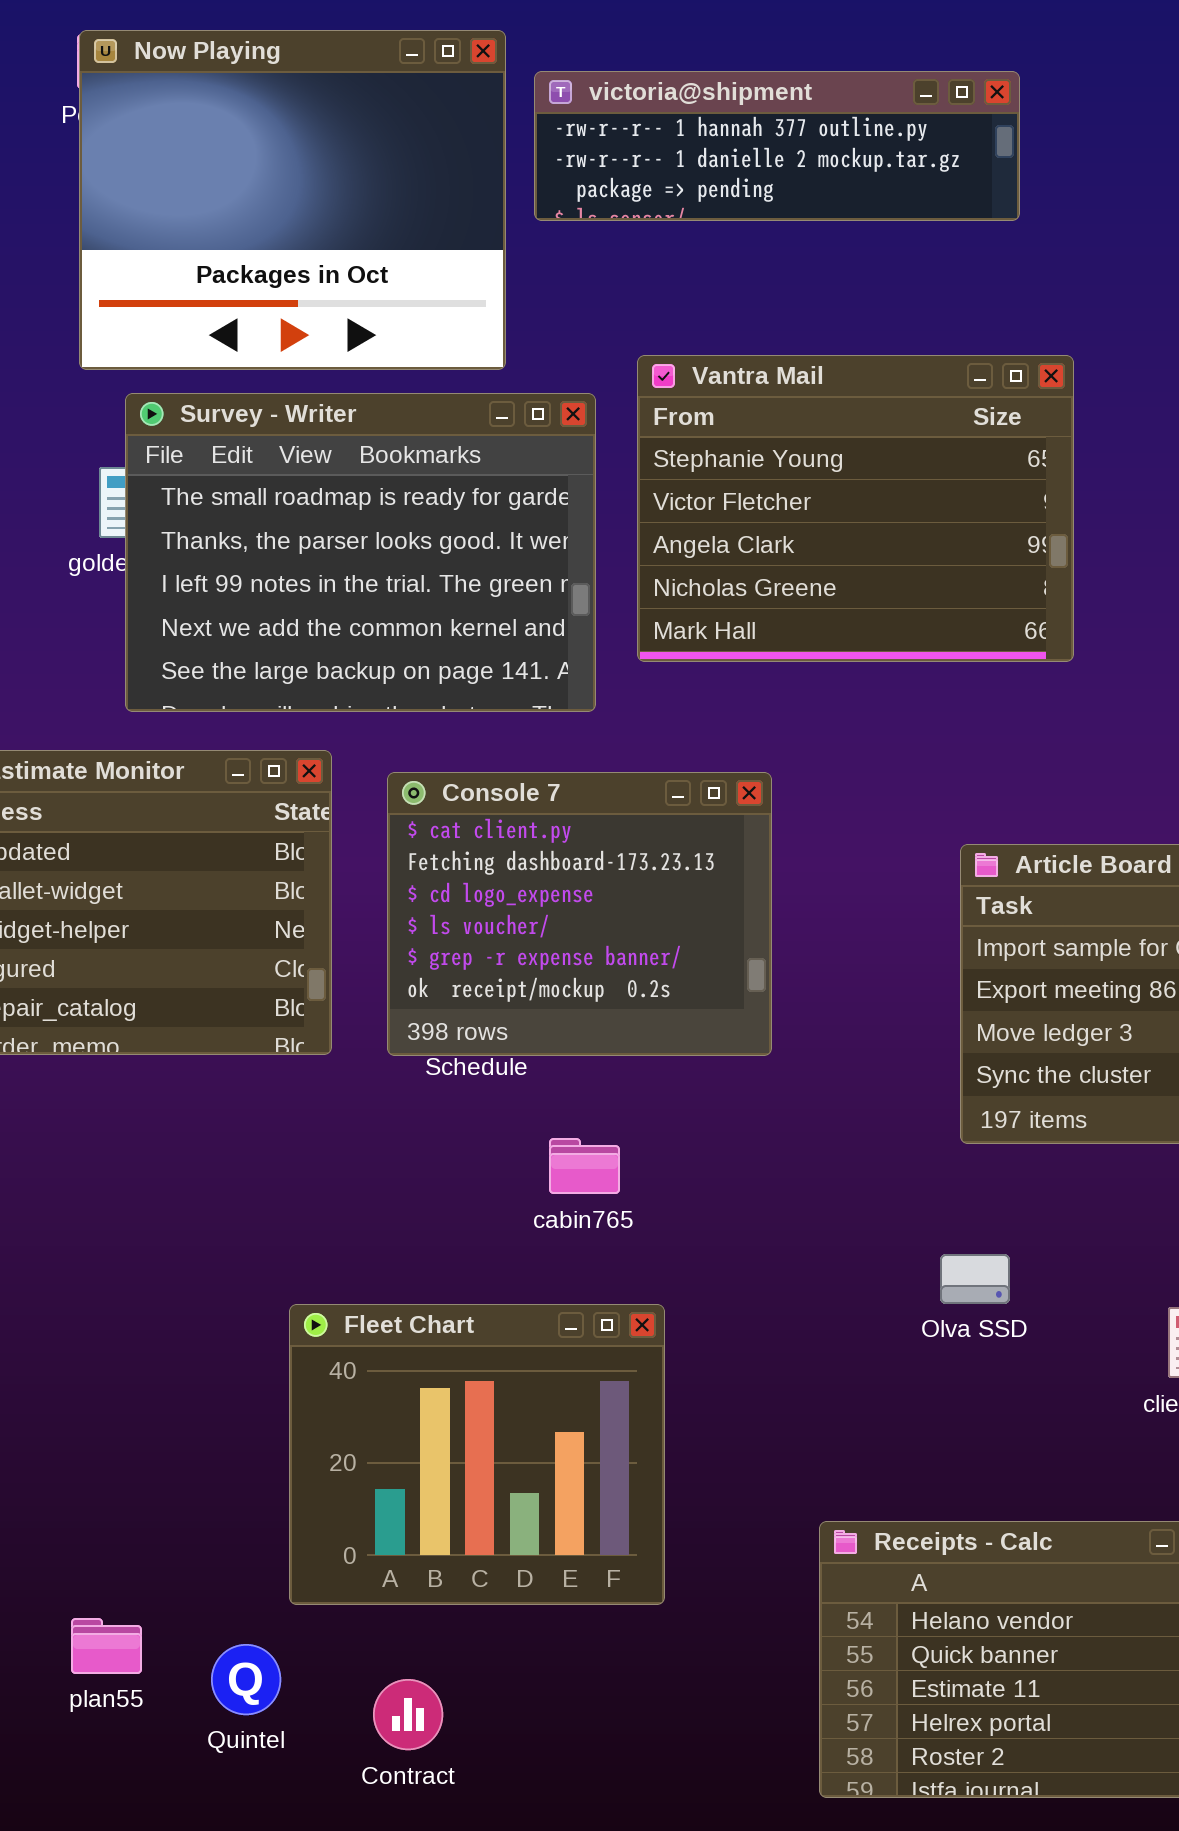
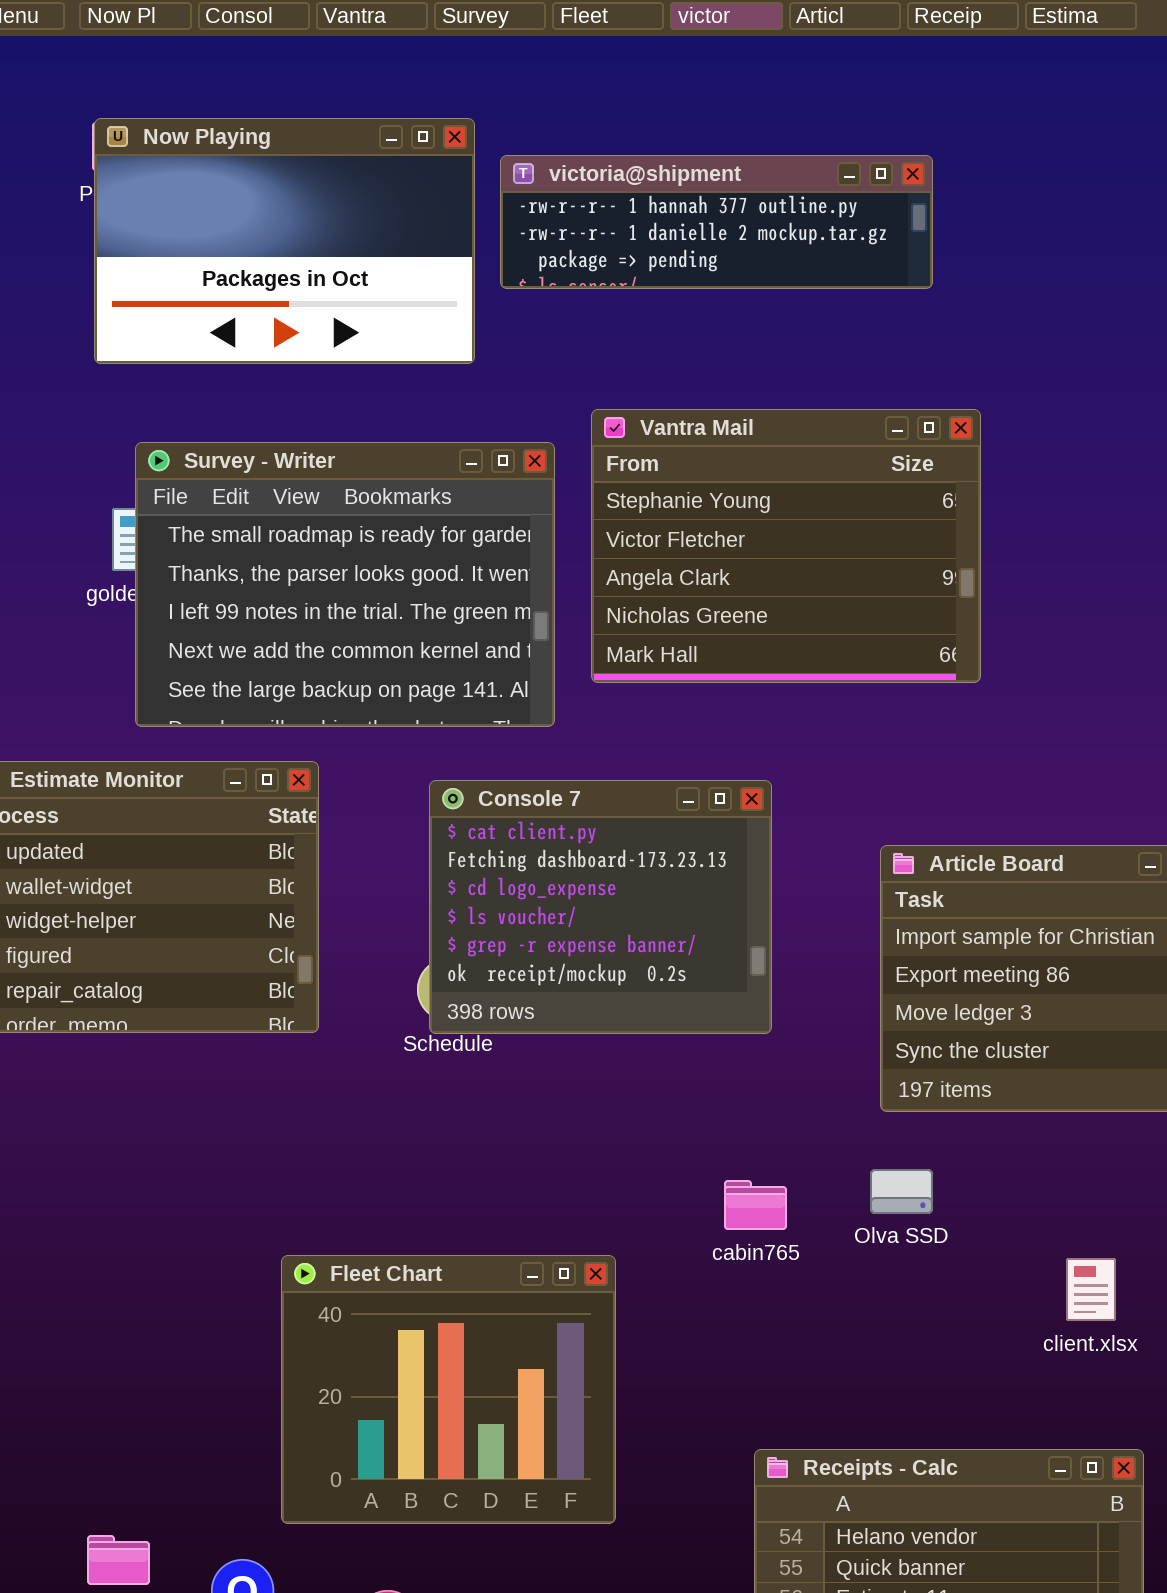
Now Playing: [79,30,506,370] -> [94,118,475,364], resized
Console 7: [387,772,772,1056] -> [429,780,772,1034], moved
cabin765: [549,1138,620,1194] -> [724,1180,787,1230], moved
Olva SSD: [940,1254,1010,1304] -> [870,1169,933,1214], moved

